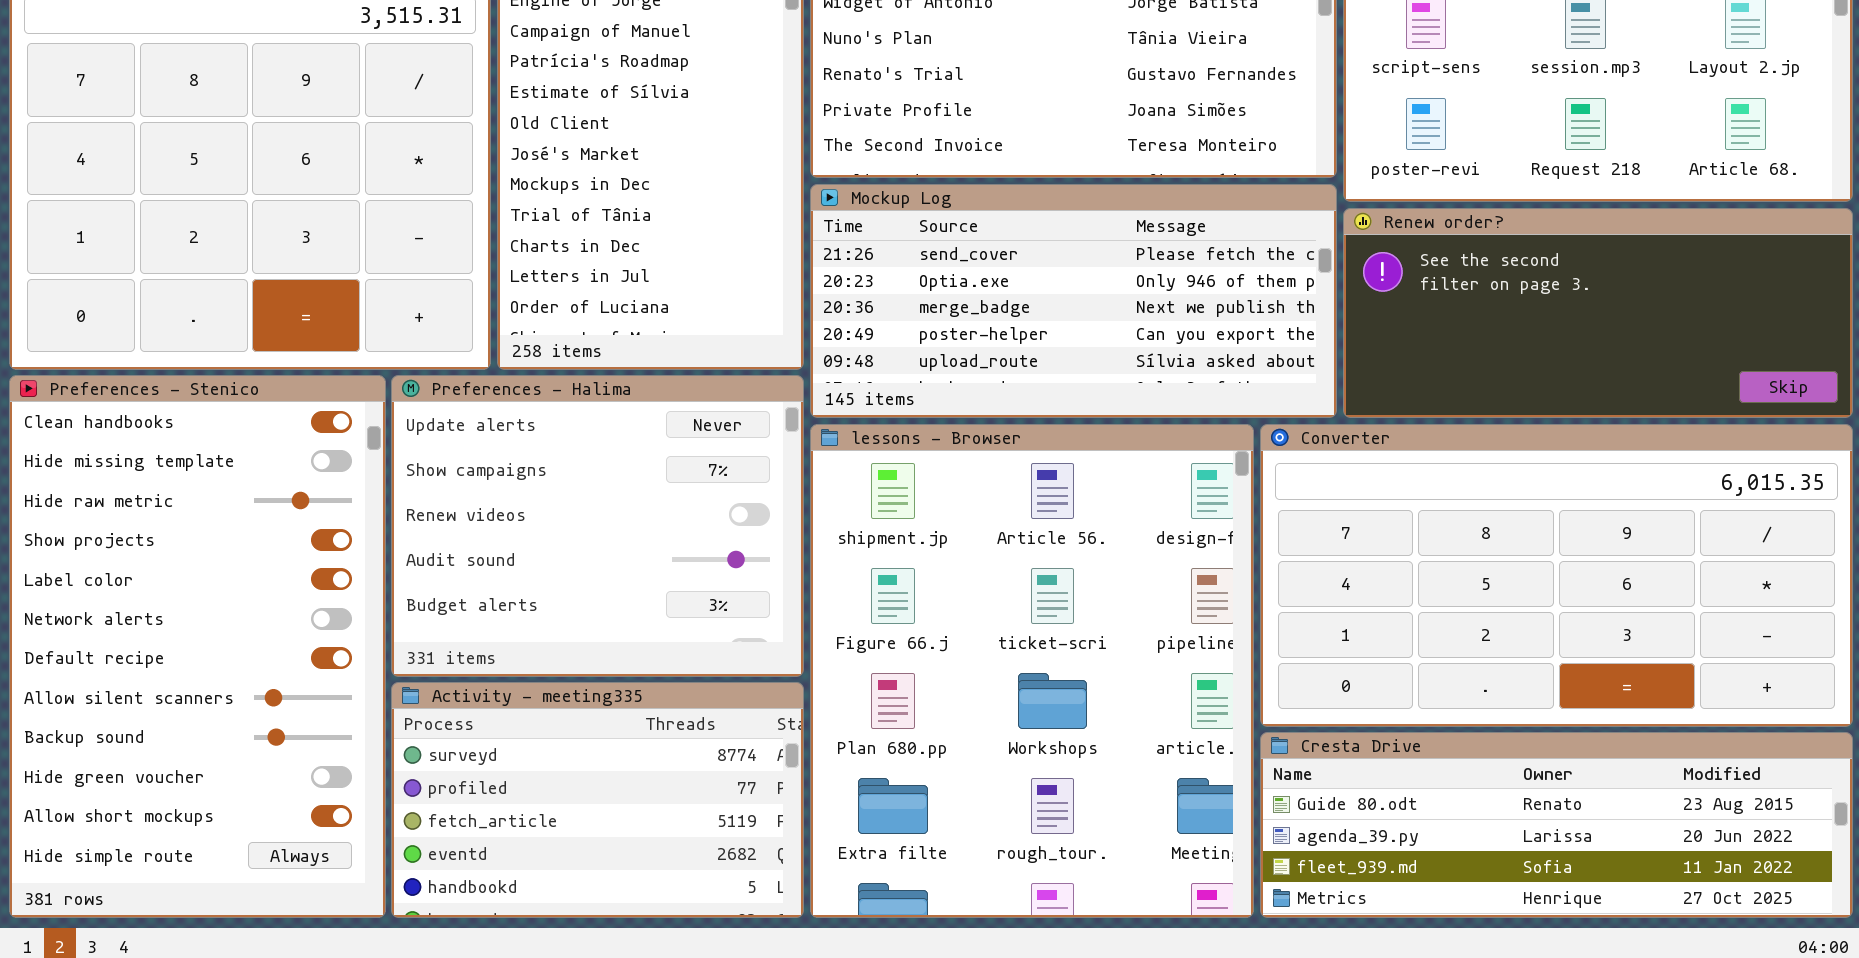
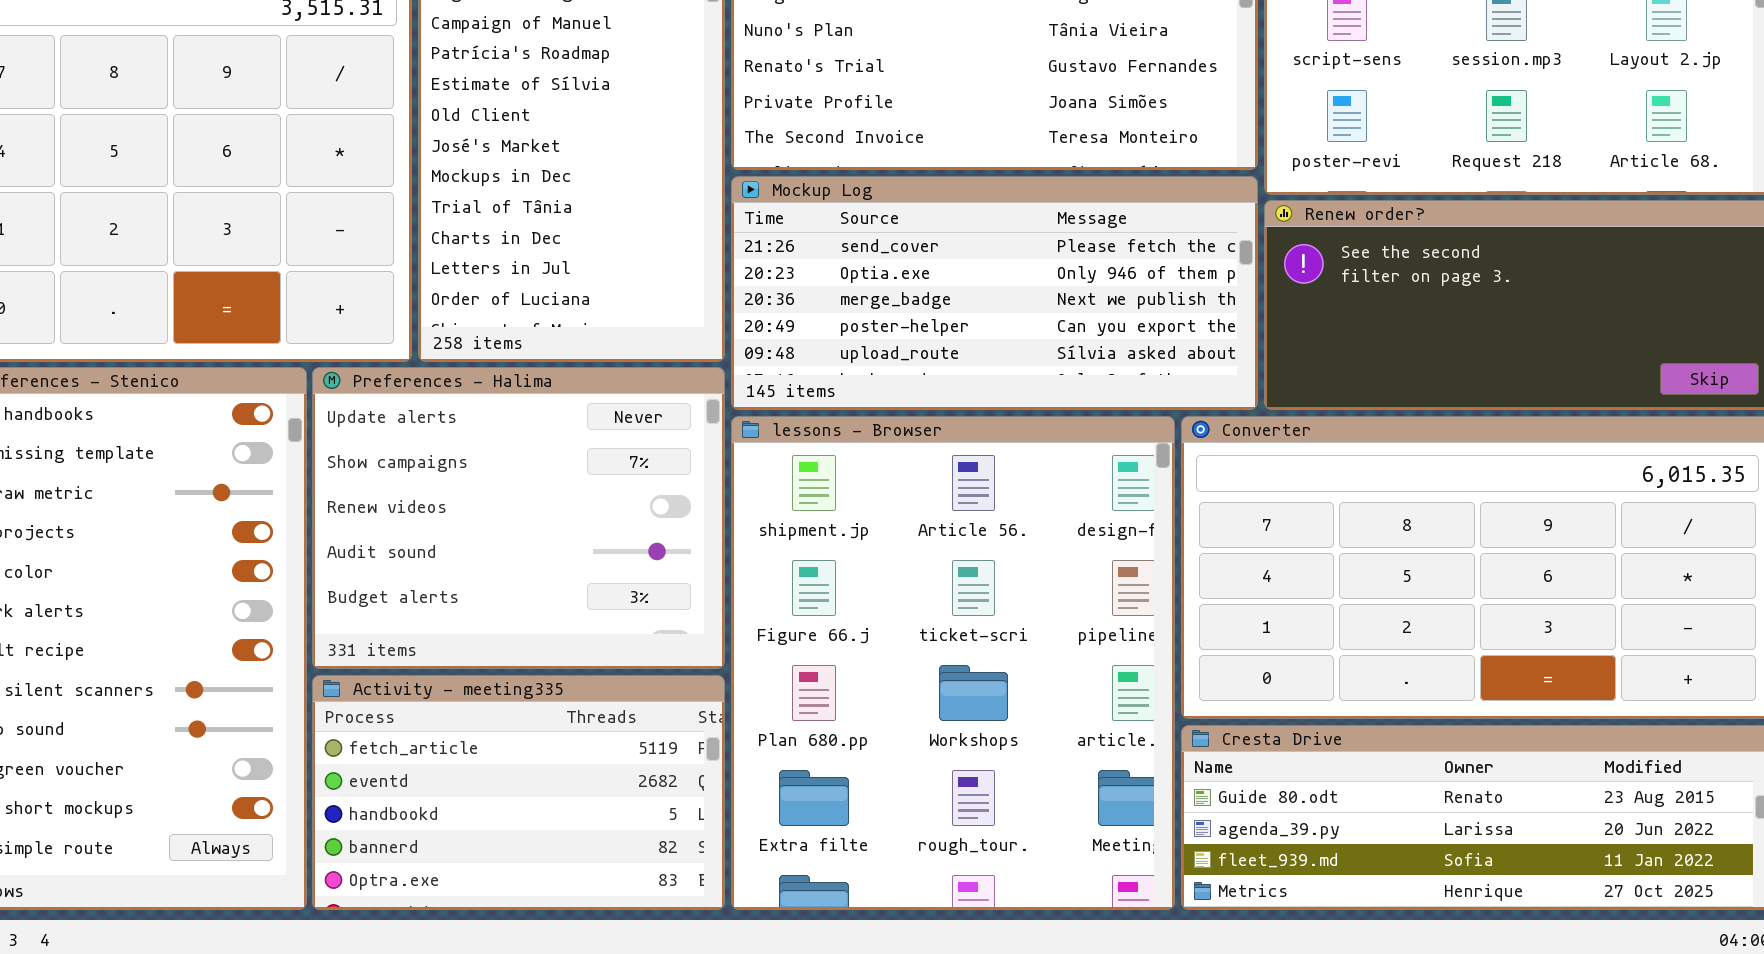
Activity - meeting335: [391,682,804,918] -> [312,675,725,910], scrolled down 2 rows

